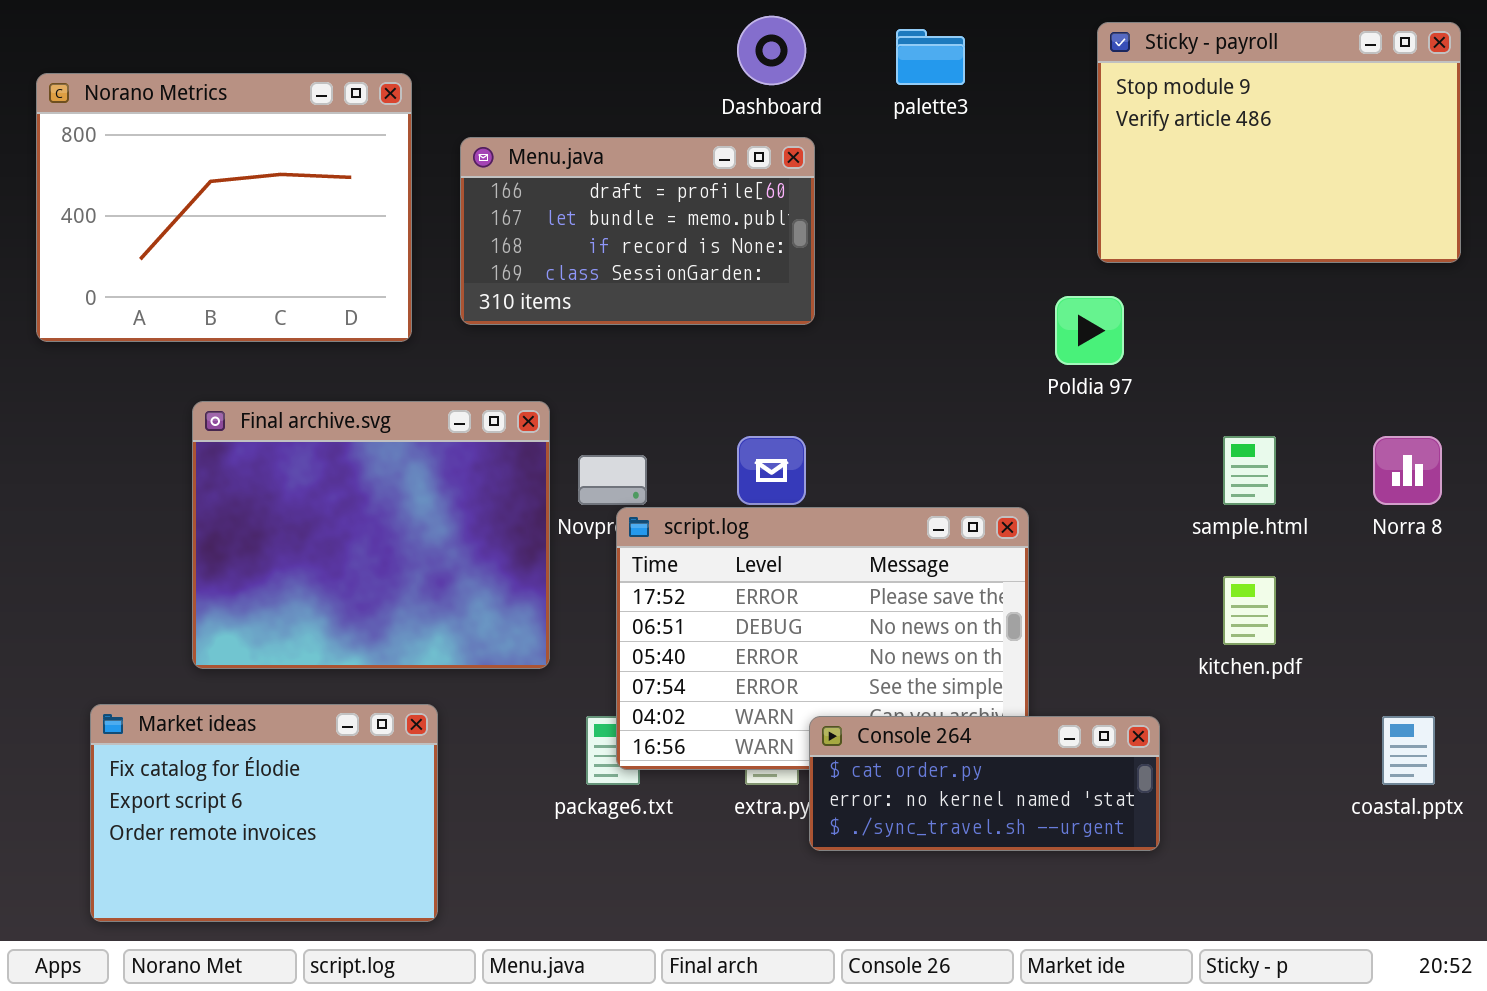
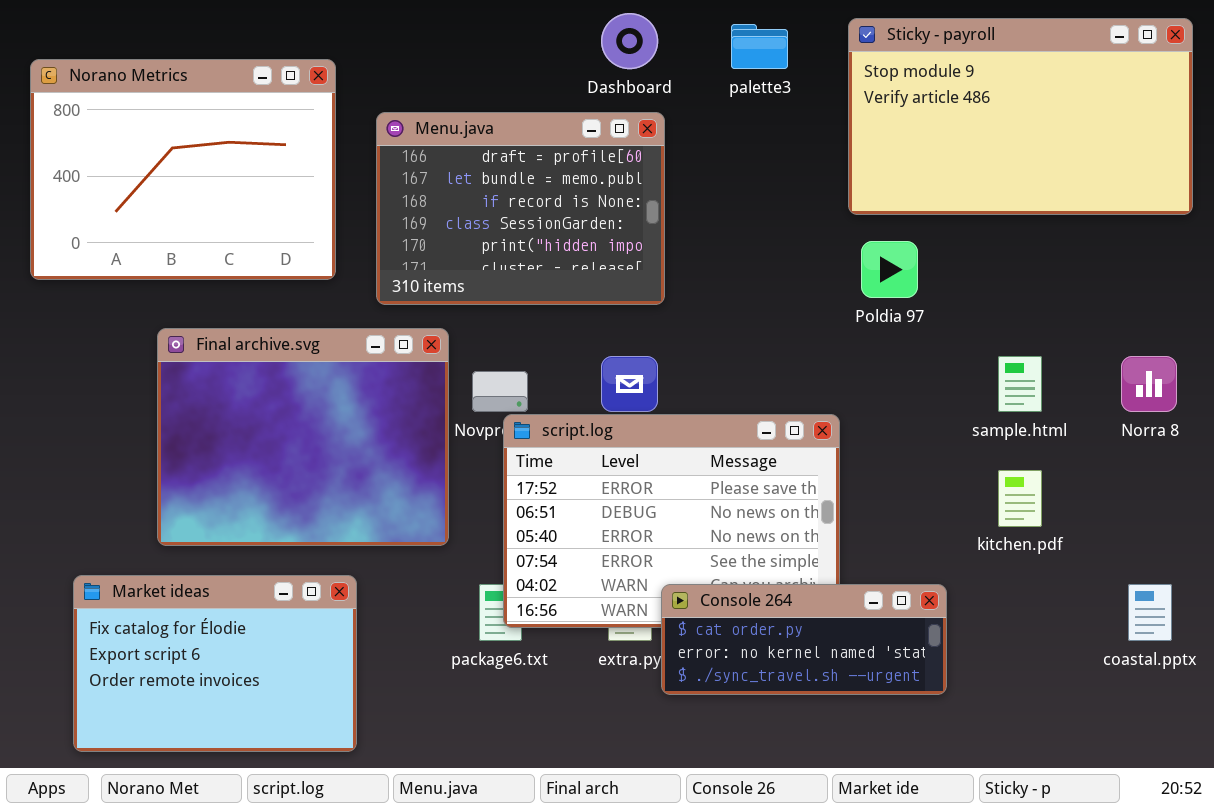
Sticky - payroll: [1097,22,1461,263] -> [848,18,1193,215], resized
Menu.java: [460,137,815,325] -> [376,112,665,305], resized

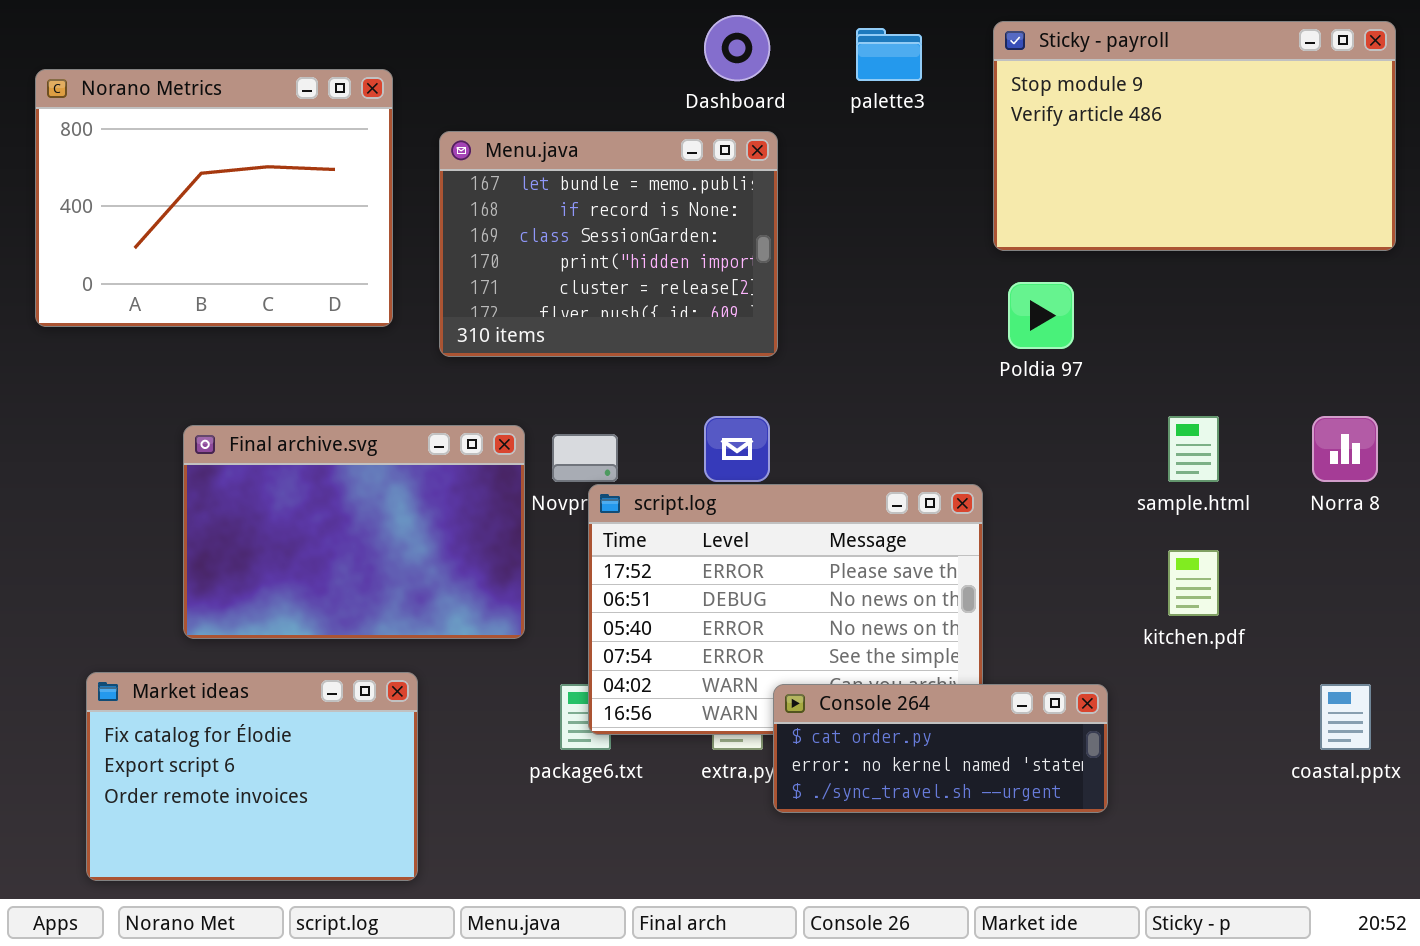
Menu.java: [376,112,665,305] -> [439,131,778,357], scrolled down 1 row
Final archive.svg: [157,328,449,546] -> [183,425,525,639], resized

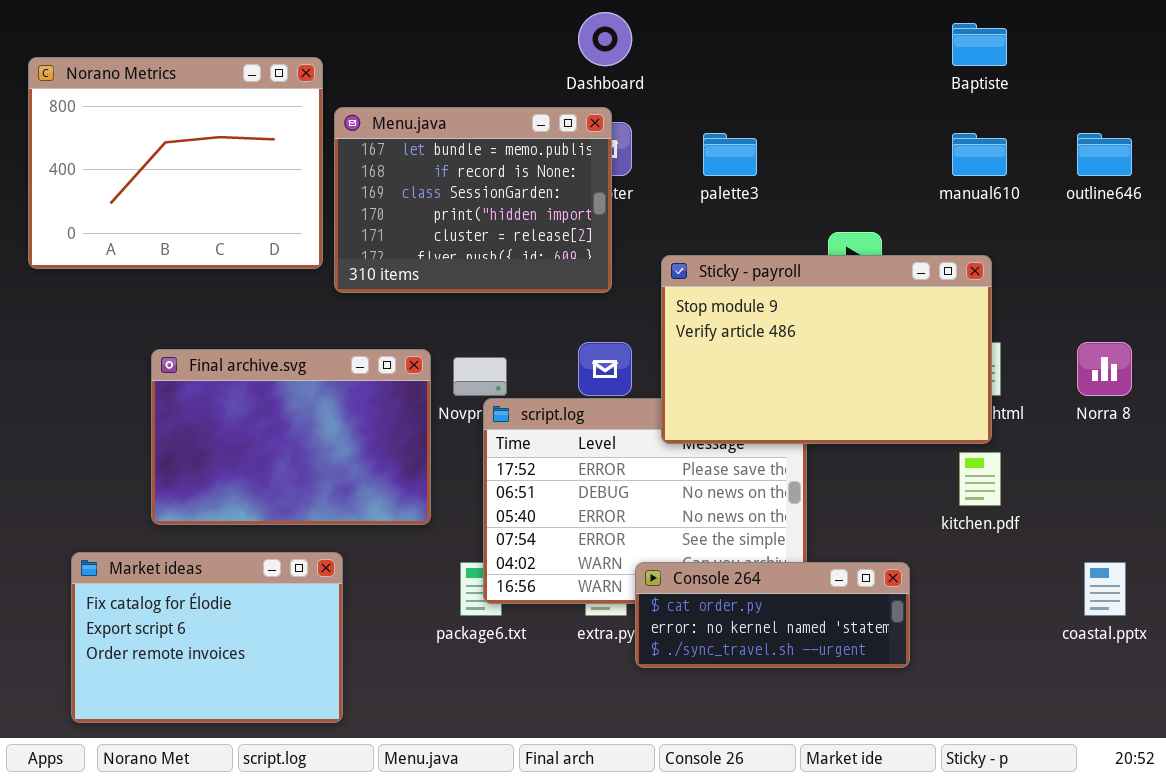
Sticky - payroll: [993,21,1396,251] -> [661,255,992,444], moved
palette3: [856,28,922,81] -> [703,133,757,176], moved
Menu.java: [439,131,778,357] -> [334,107,612,293], moved

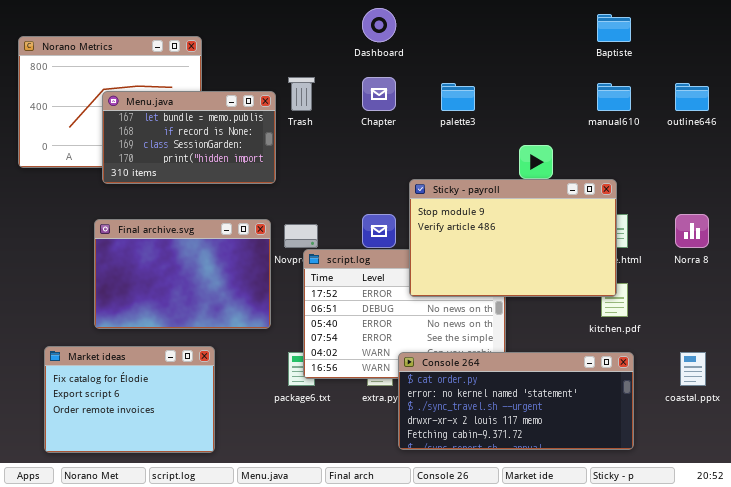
Menu.java: [334,107,612,293] -> [102,91,276,184], moved, resized
Sticky - payroll: [661,255,992,444] -> [409,179,617,297], moved
Console 264: [635,562,910,668] -> [398,352,634,450], resized

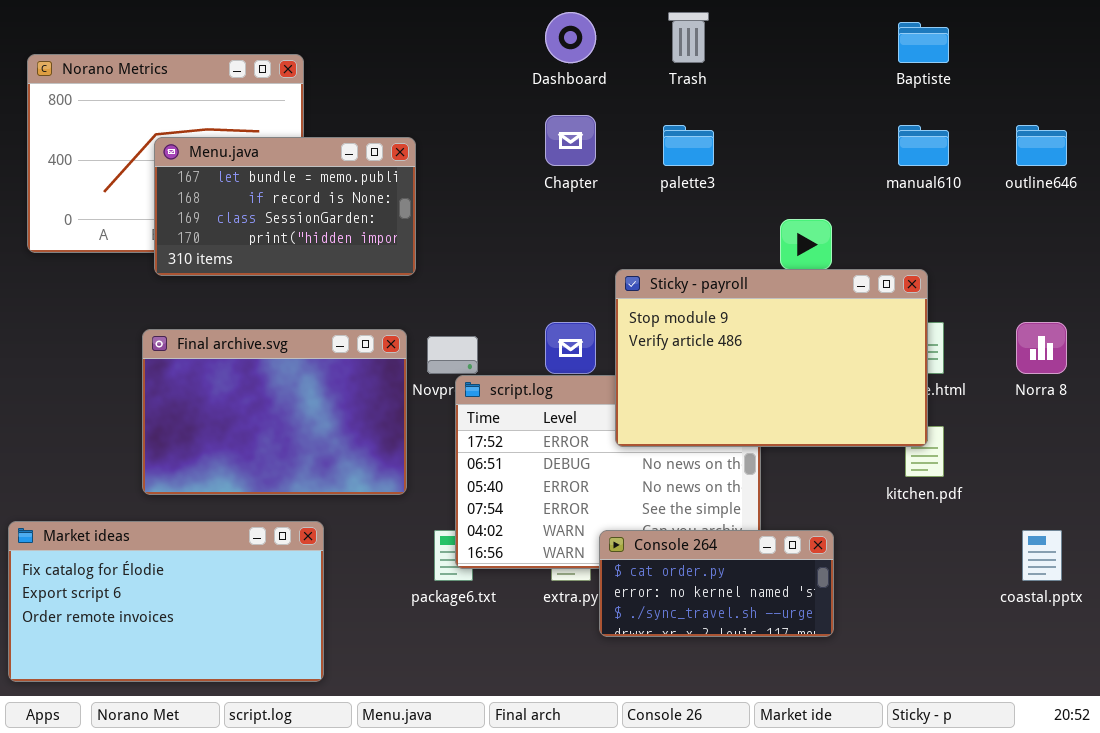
Trash: [288,77,315,111] -> [668,12,709,63], moved
Market ideas: [44,346,215,453] -> [8,521,324,682], resized
Console 264: [398,352,634,450] -> [599,530,834,637], resized

